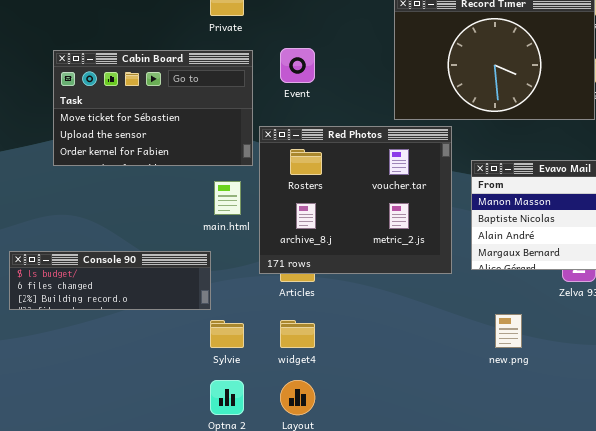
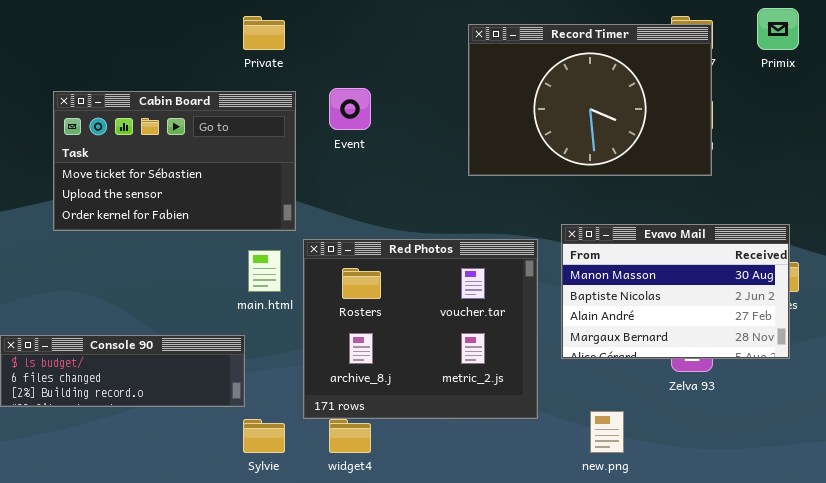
Red Photos: [259,126,452,274] -> [303,239,538,419], moved

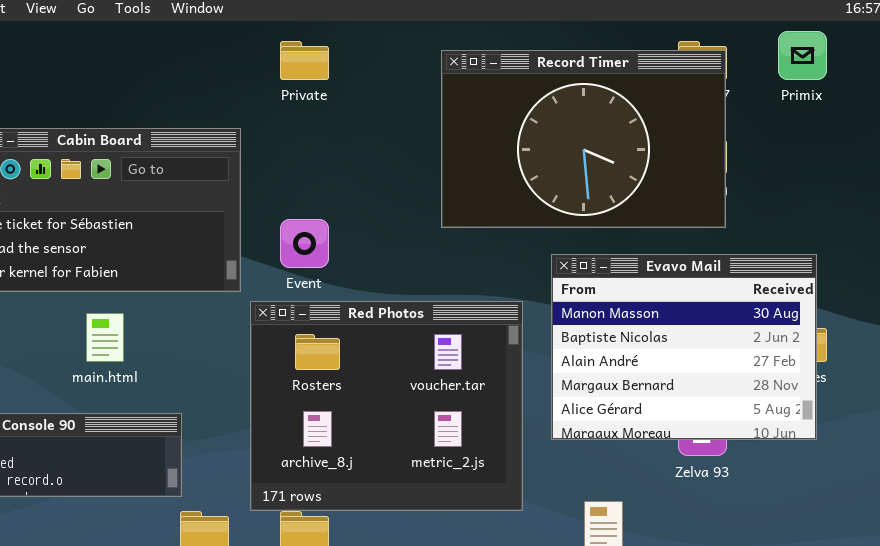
Private: [243,16,285,50] -> [280,41,329,80], moved
Event: [329,88,371,130] -> [280,219,329,268], moved
Evavo Mail: [561,224,790,359] -> [551,254,817,440], resized
main.html: [248,250,281,292] -> [86,313,124,362], moved

